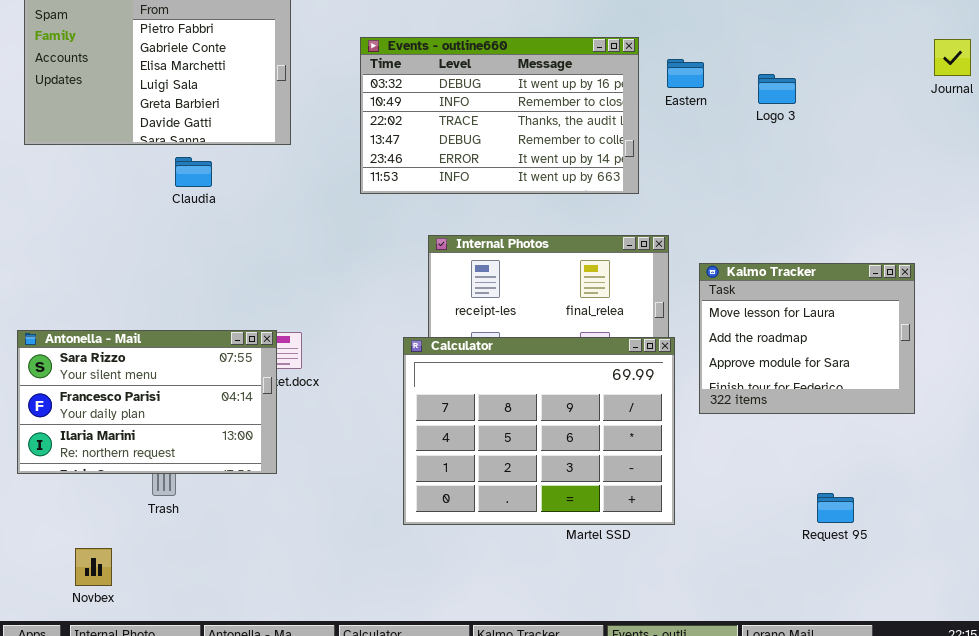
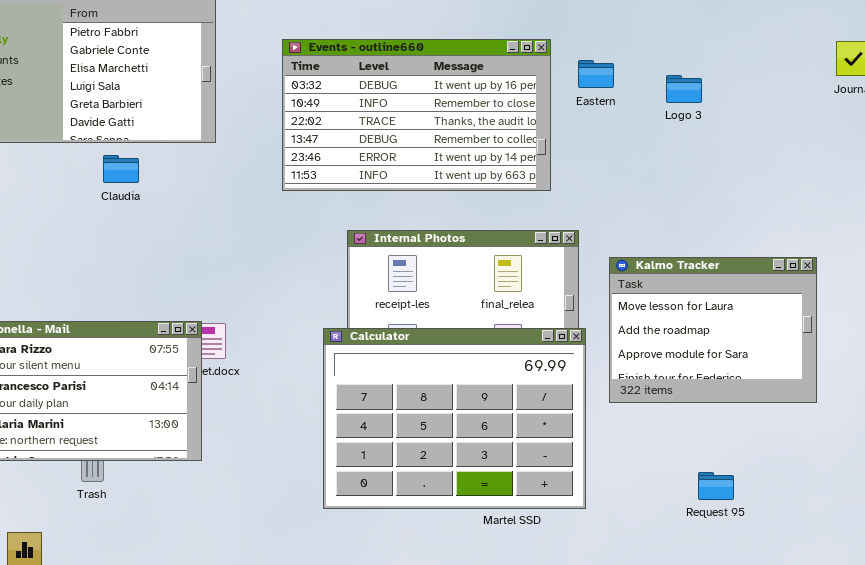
Request 95: [817,493,854,523] -> [698,472,734,500], moved

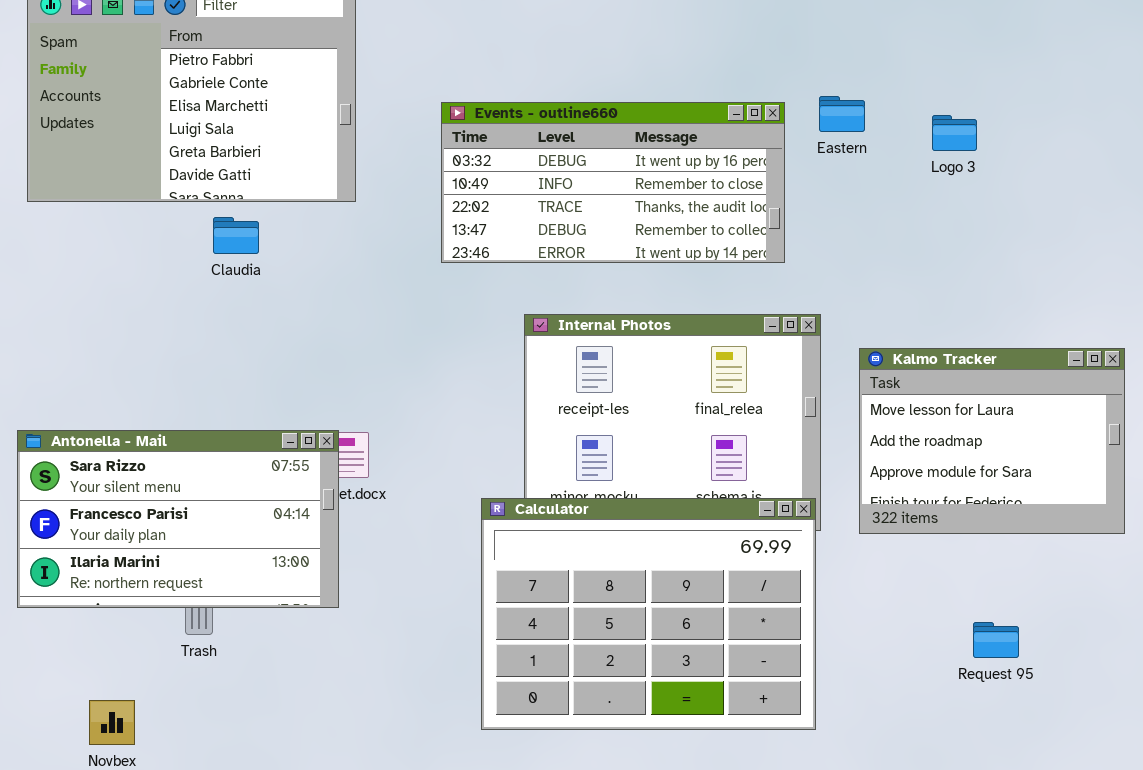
Events - outline660: [282,39,551,191] -> [441,102,785,263], resized
Calculator: [323,328,586,509] -> [481,498,816,730], moved

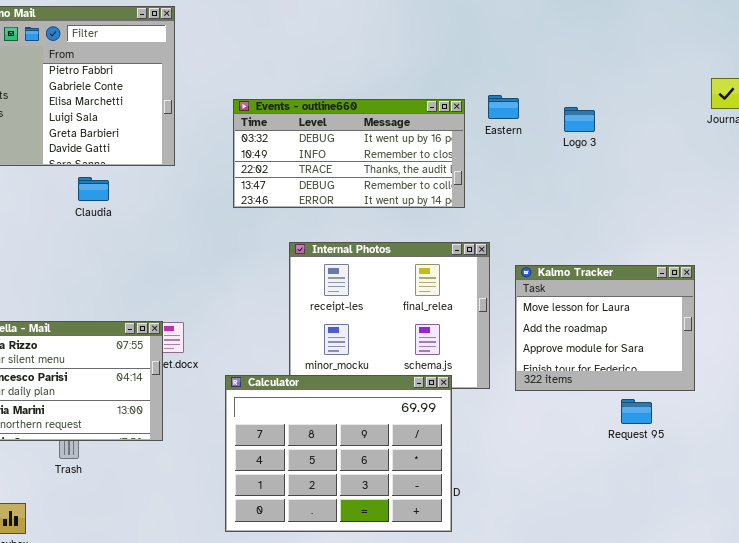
Calculator: [481,498,816,730] -> [225,375,452,532], moved
Request 95: [973,622,1019,658] -> [621,399,652,424], moved

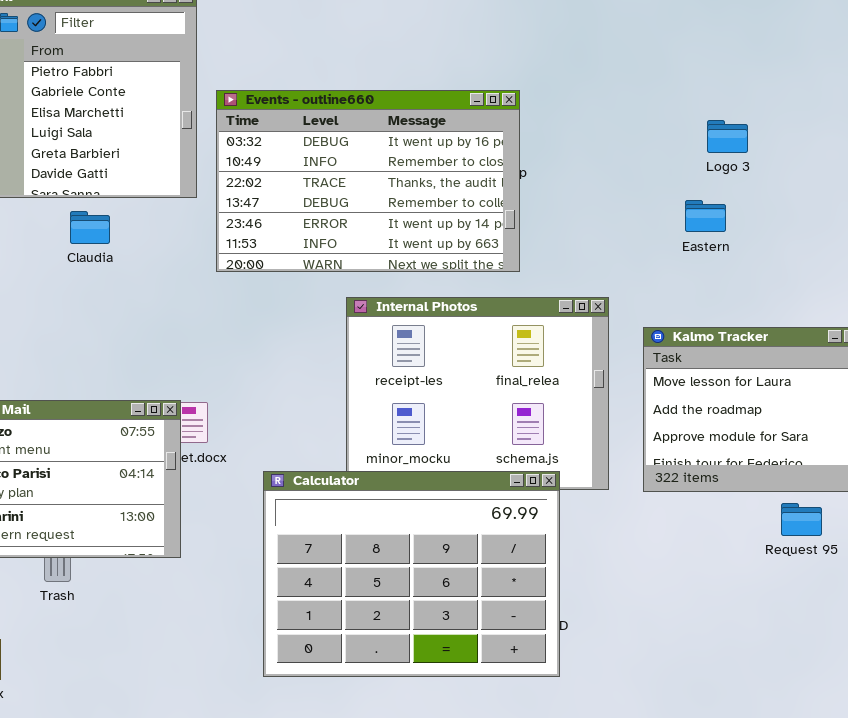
Eastern: [488,95,519,119] -> [685,200,726,232], moved
Events - outline660: [233,99,465,208] -> [216,90,520,272], moved, resized

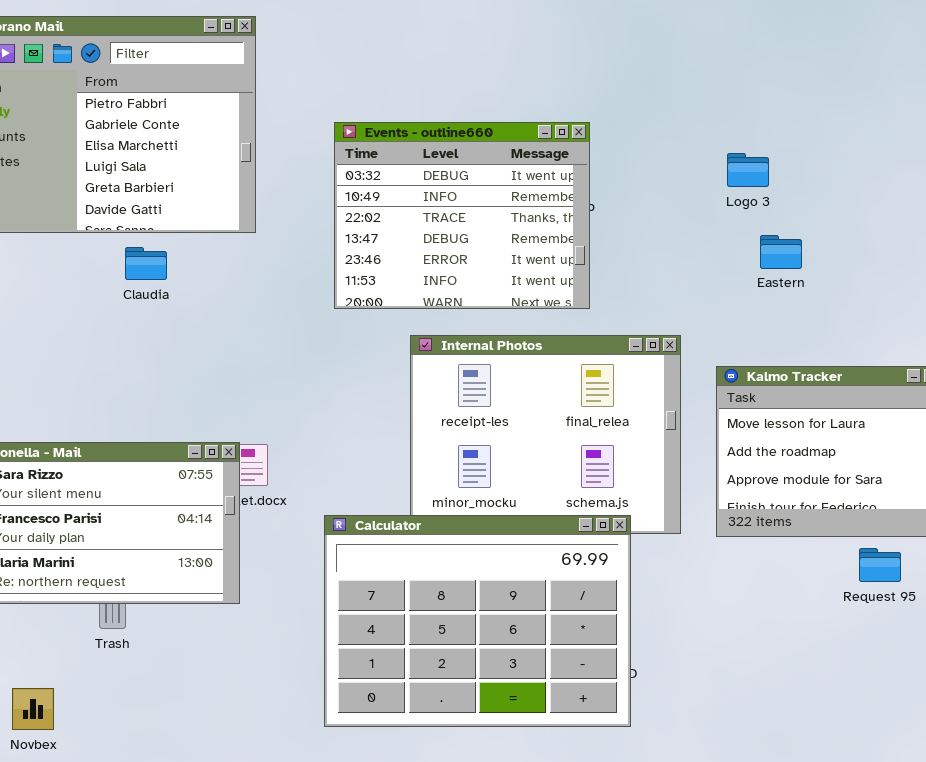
Events - outline660: [216,90,520,272] -> [334,122,590,309], resized
Logo 3: [707,120,748,153] -> [727,153,769,187], moved

